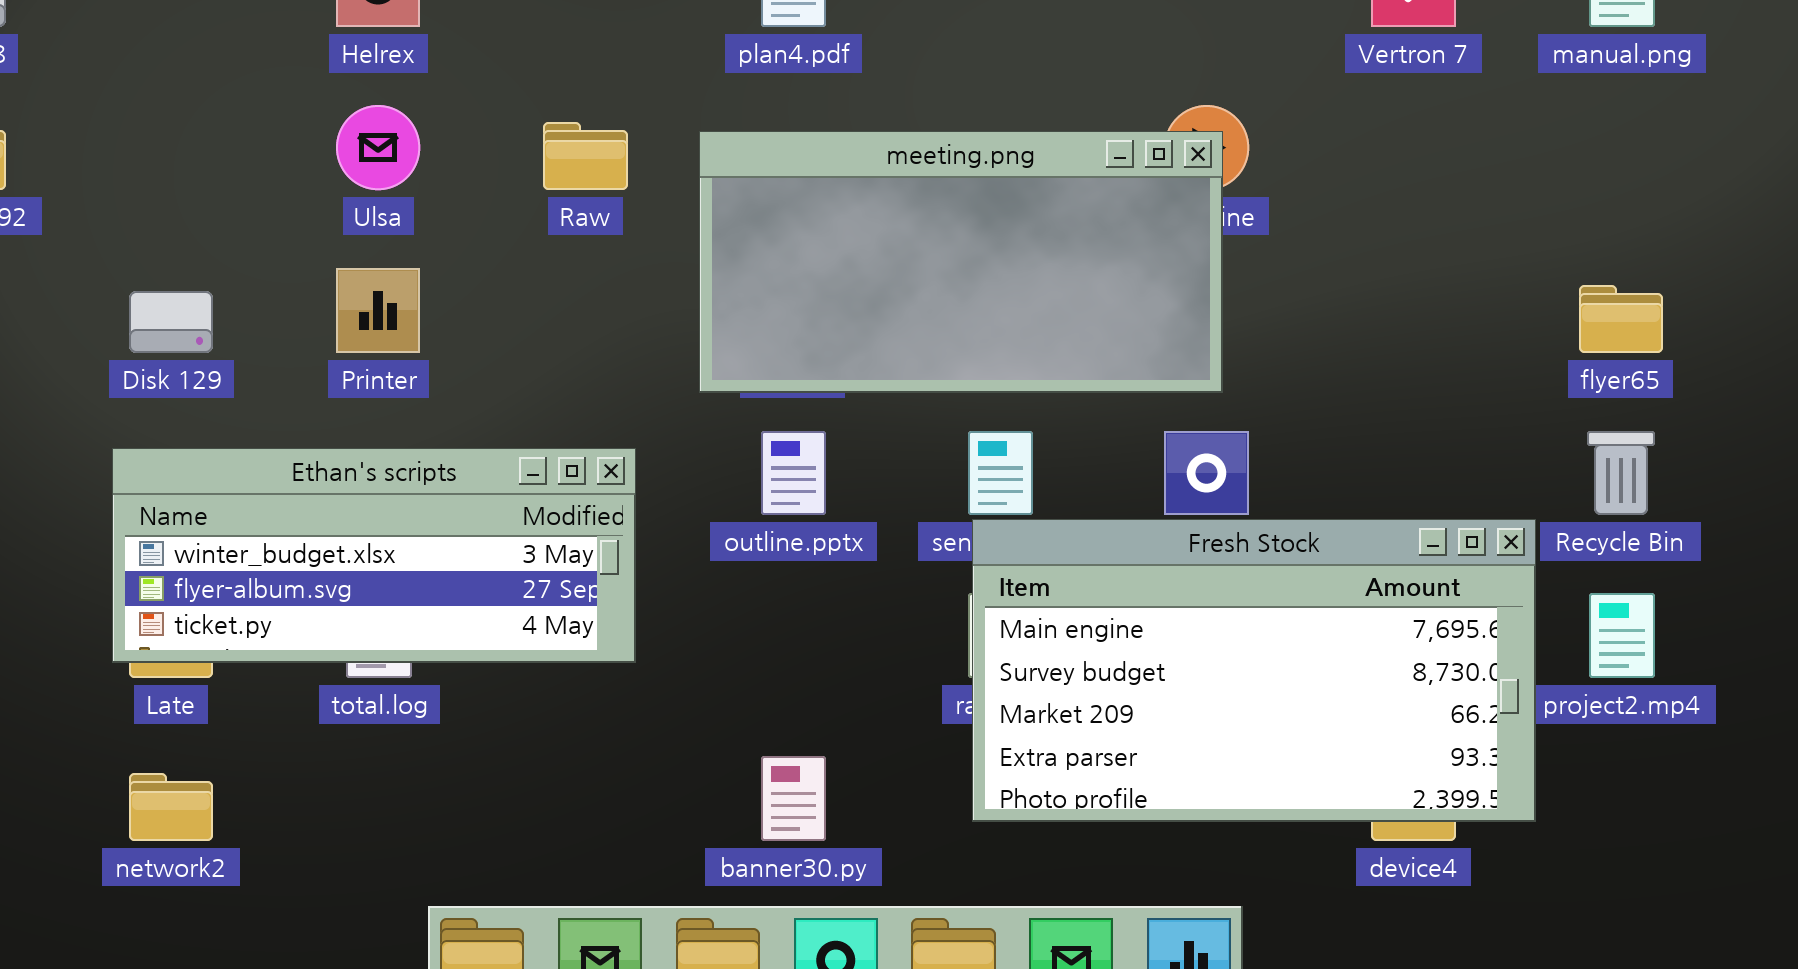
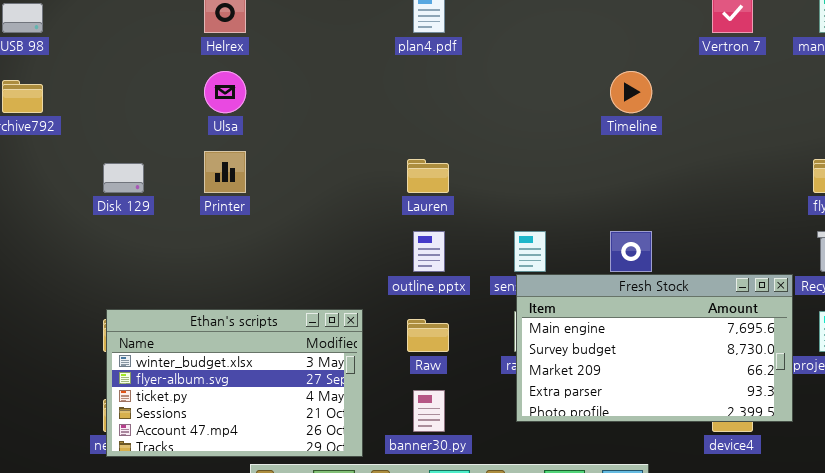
Raw: [543,122,628,190] -> [407,319,449,352], moved
meeting.png: [699,131,1223,393] -> none, closed
Ethan's scripts: [112,448,636,663] -> [106,309,363,457], moved, resized

